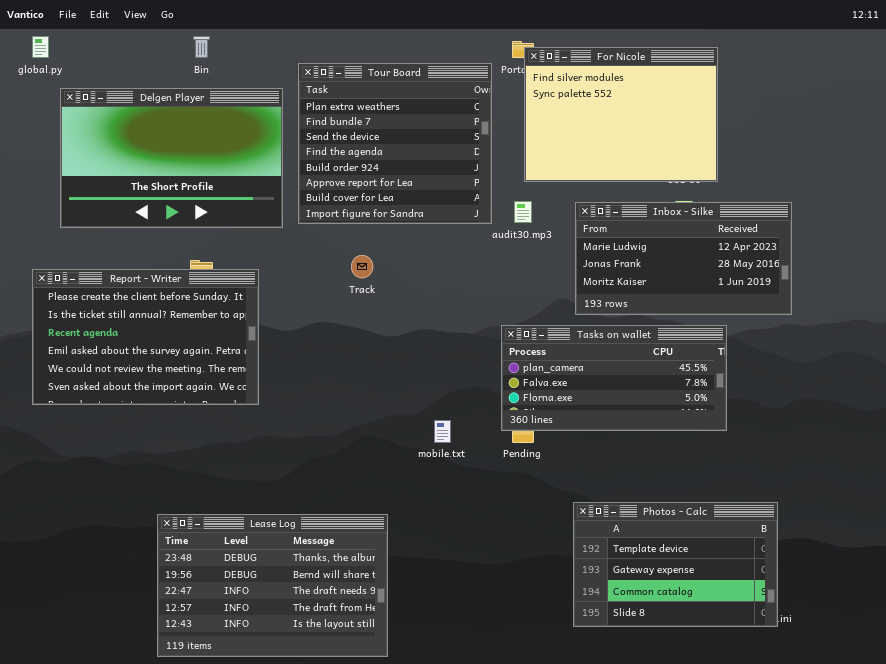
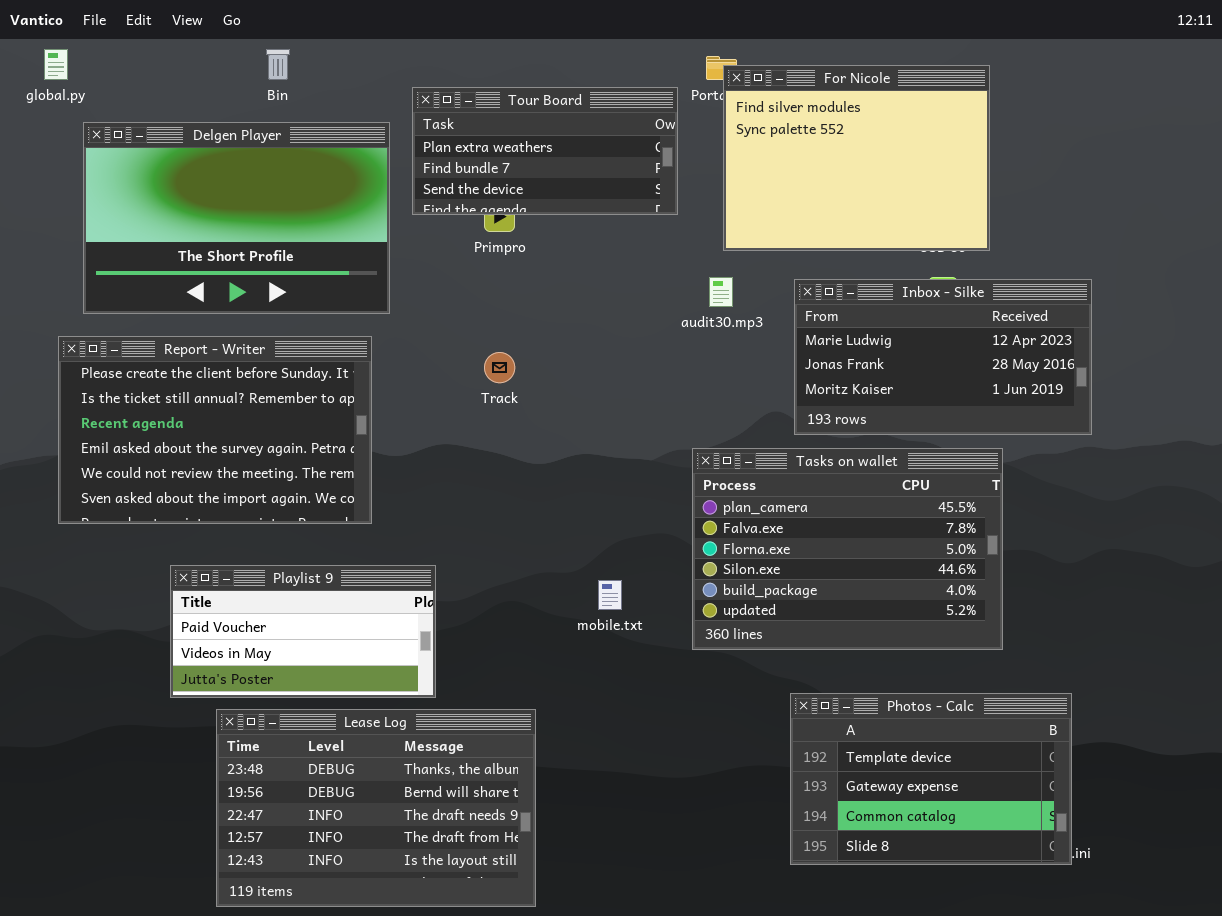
Tour Board: [298,63,492,224] -> [412,87,678,215], resized
Report - Writer: [32,269,259,405] -> [58,336,372,524], moved
Tasks on wallet: [501,325,727,431] -> [692,448,1003,650], resized
Playlist 9: none -> [170,565,436,698], opened

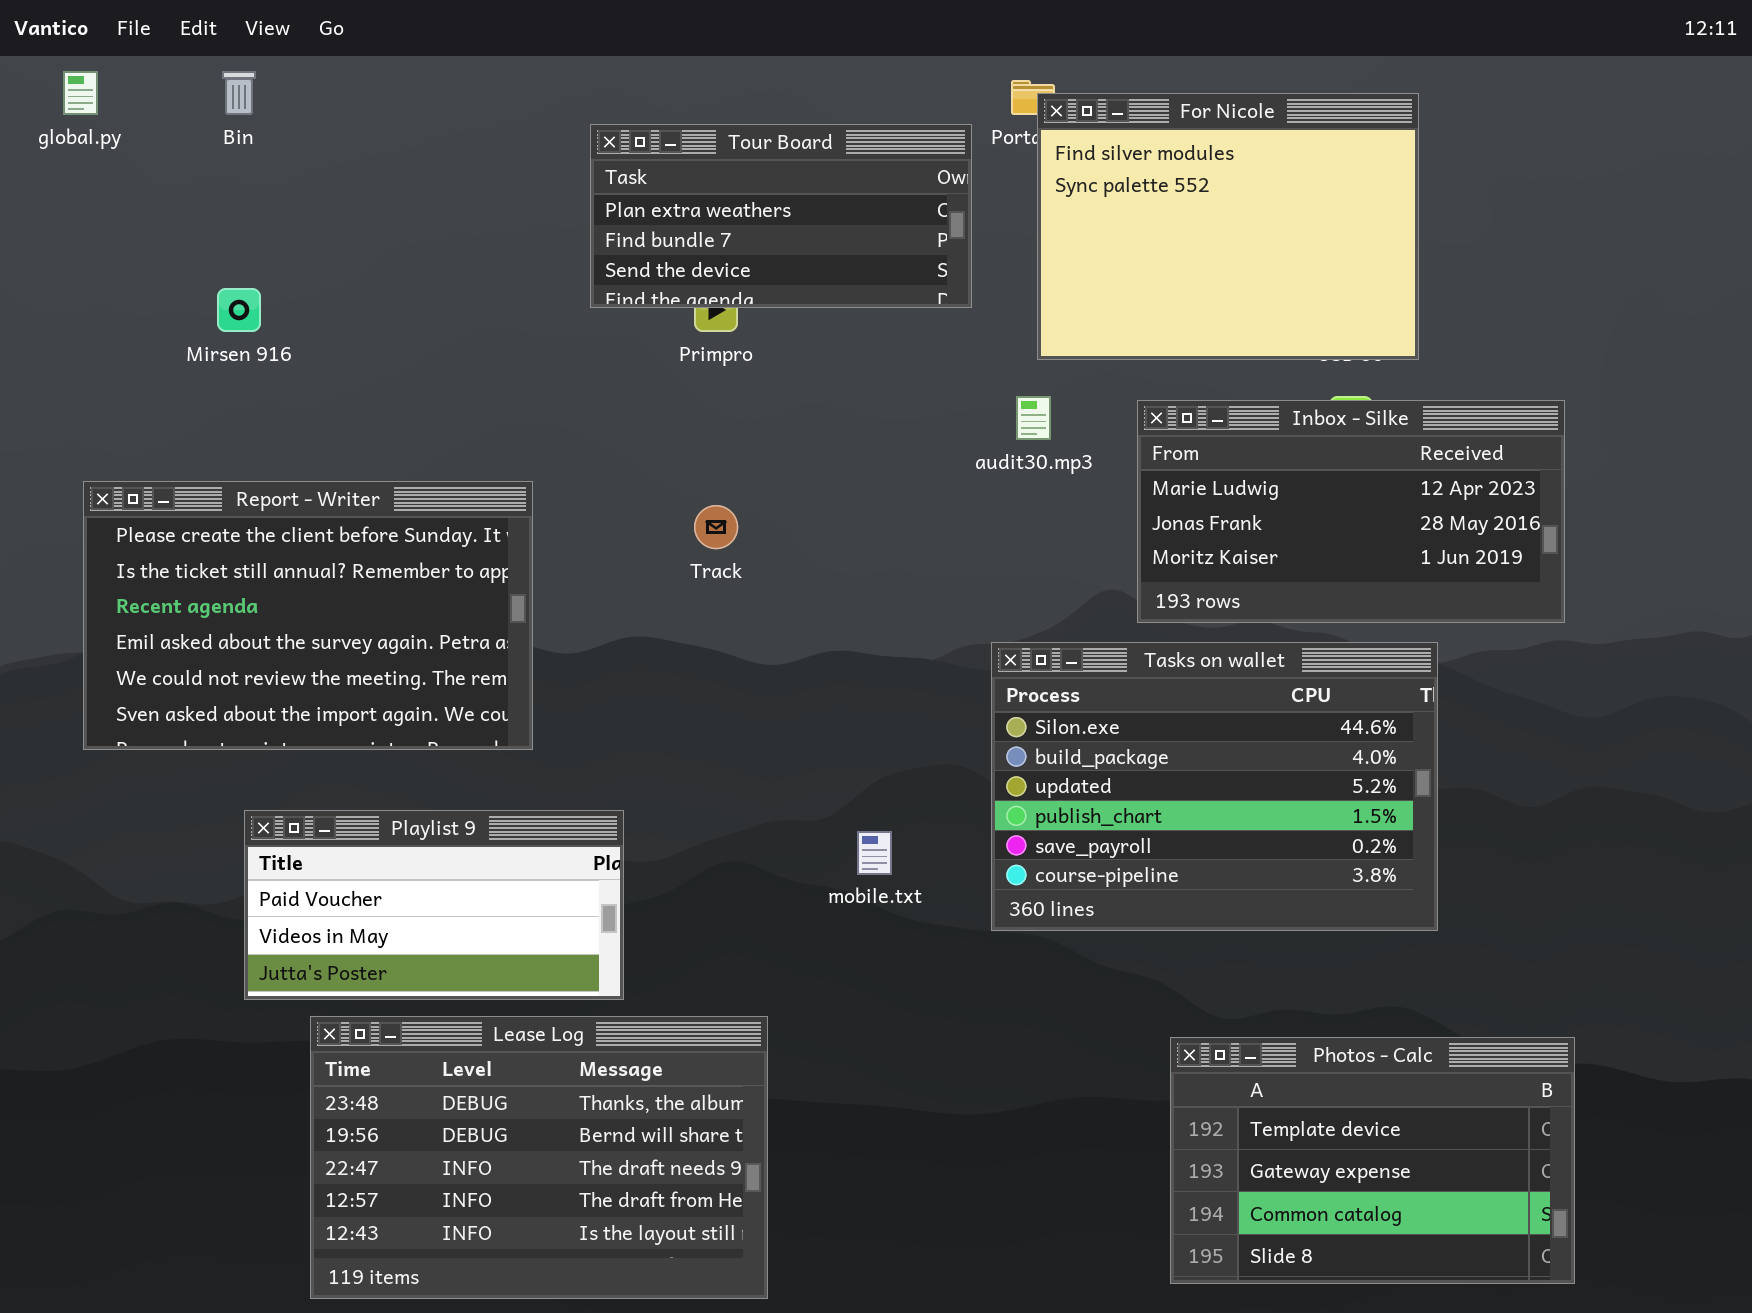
Bin: [266,49,290,80] -> [222,71,256,115], moved
Delgen Player: [83,122,390,314] -> none, closed
Tasks on wallet: [692,448,1003,650] -> [991,642,1438,931], scrolled down 3 rows
Photos - Calc: [790,693,1072,865] -> [1170,1037,1575,1284], moved

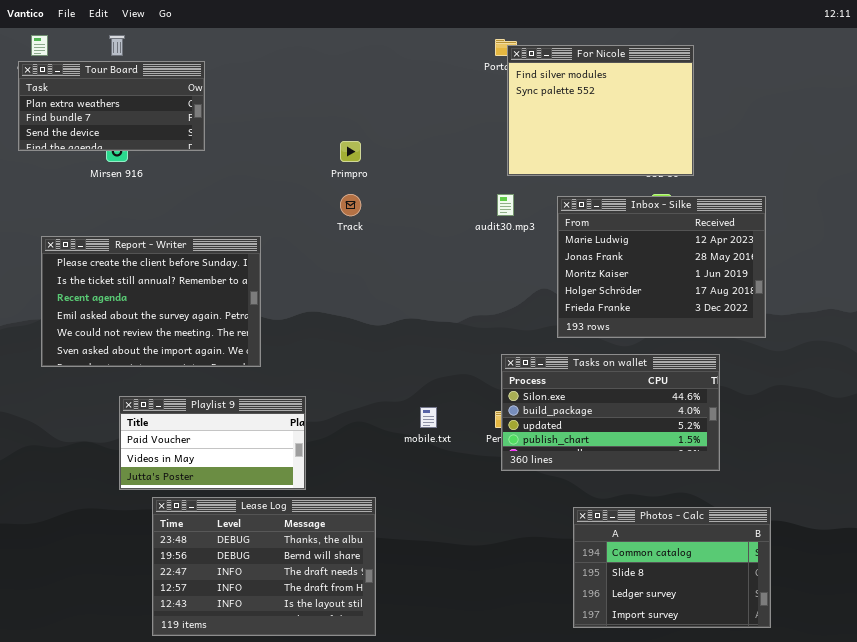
Tour Board: [590,124,972,308] -> [18,61,205,151], moved
Inbox - Silke: [1137,400,1565,623] -> [557,196,766,338], resized
Track: [694,505,738,549] -> [340,194,361,216], moved
Tasks on wallet: [991,642,1438,931] -> [501,354,720,471], moved, resized
Photos - Calc: [1170,1037,1575,1284] -> [573,507,771,628], scrolled down 2 rows

